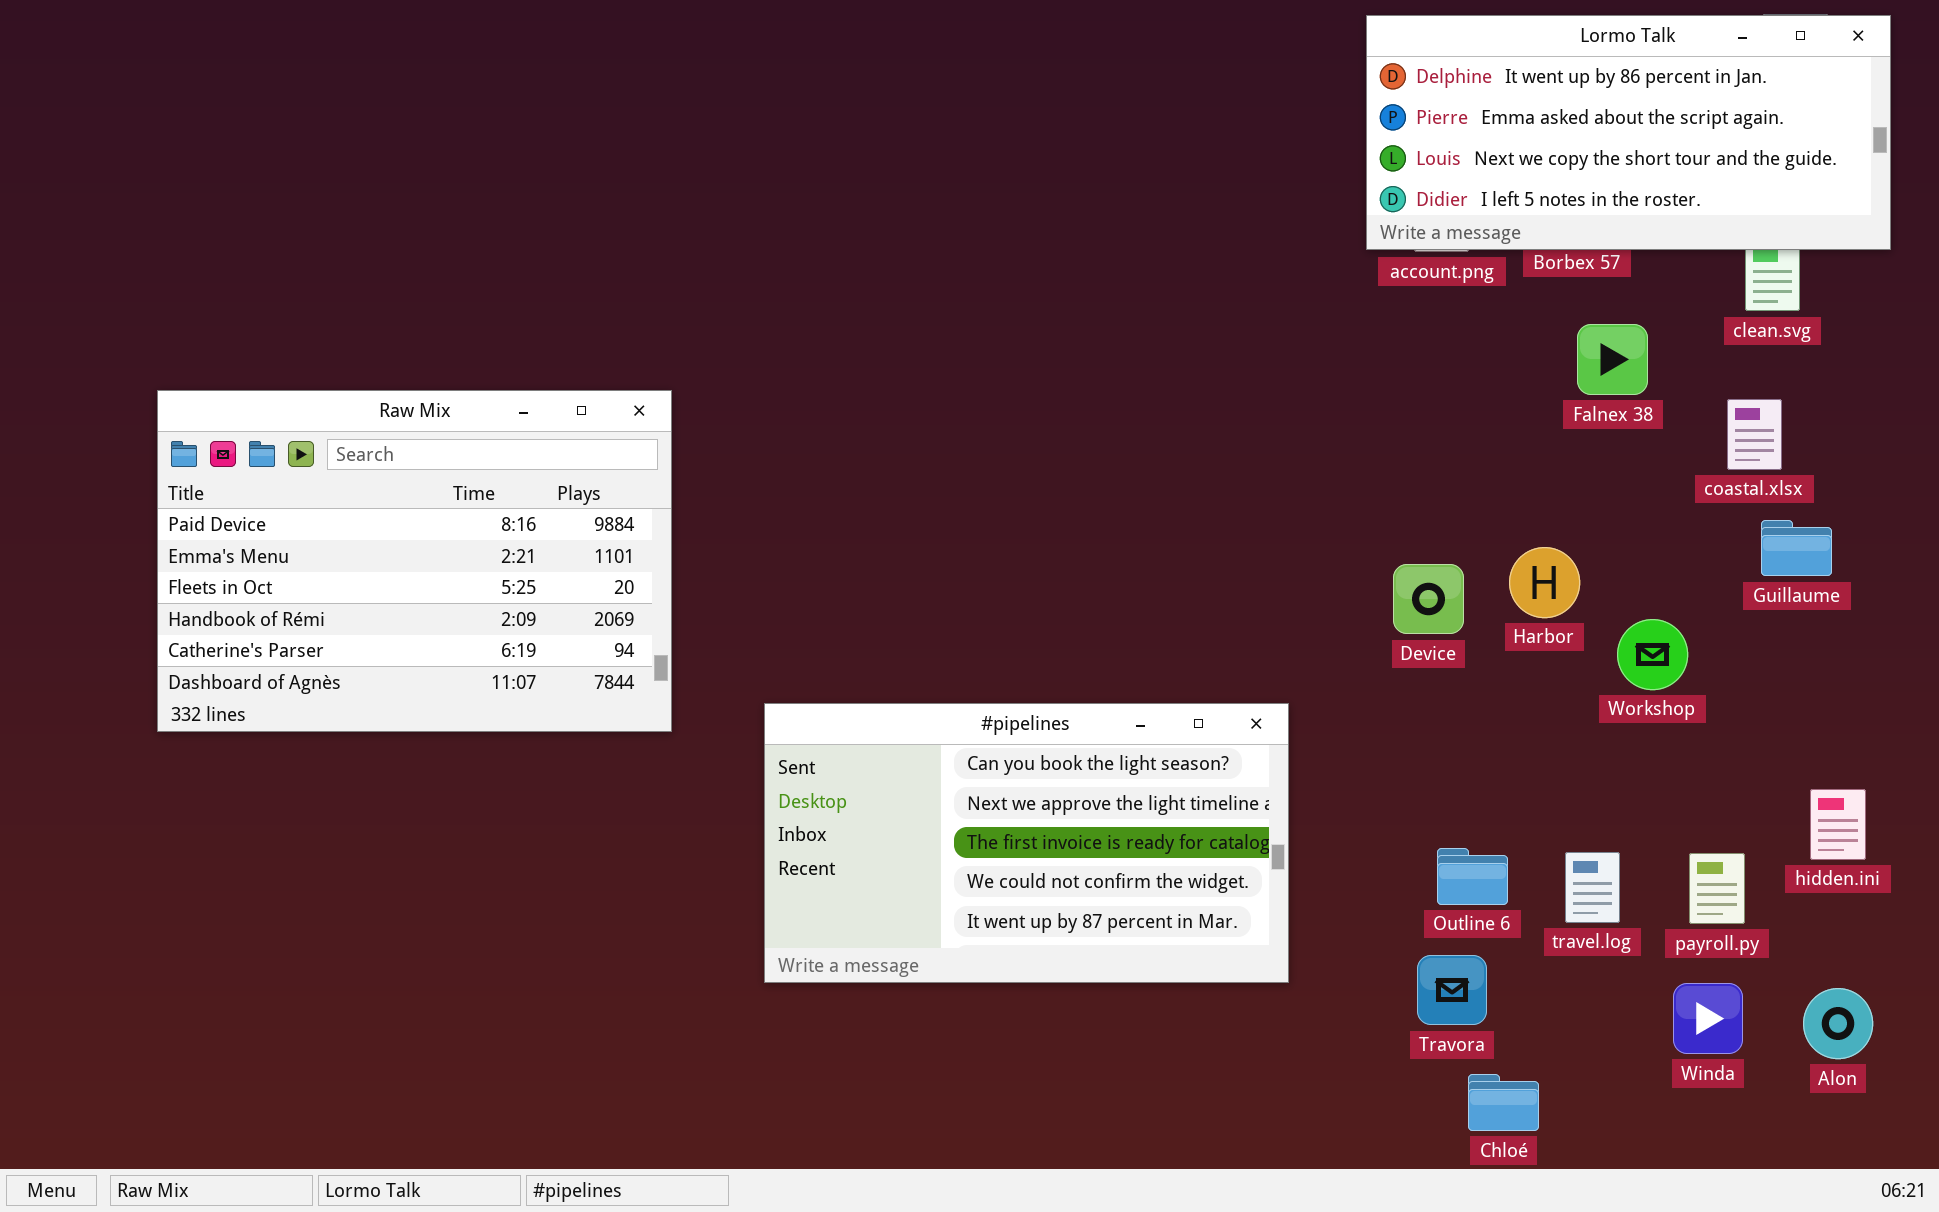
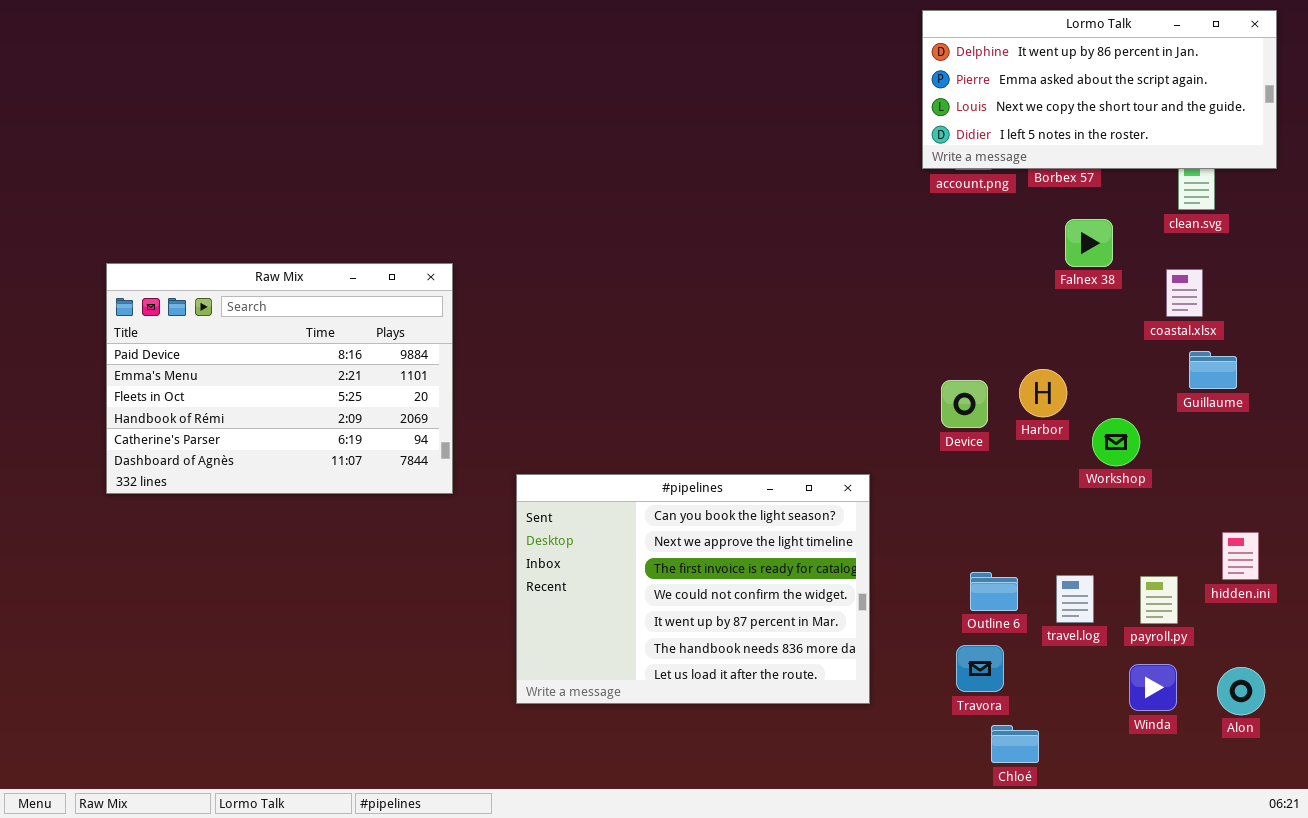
#pipelines: [764,703,1289,983] -> [516,474,870,704], resized

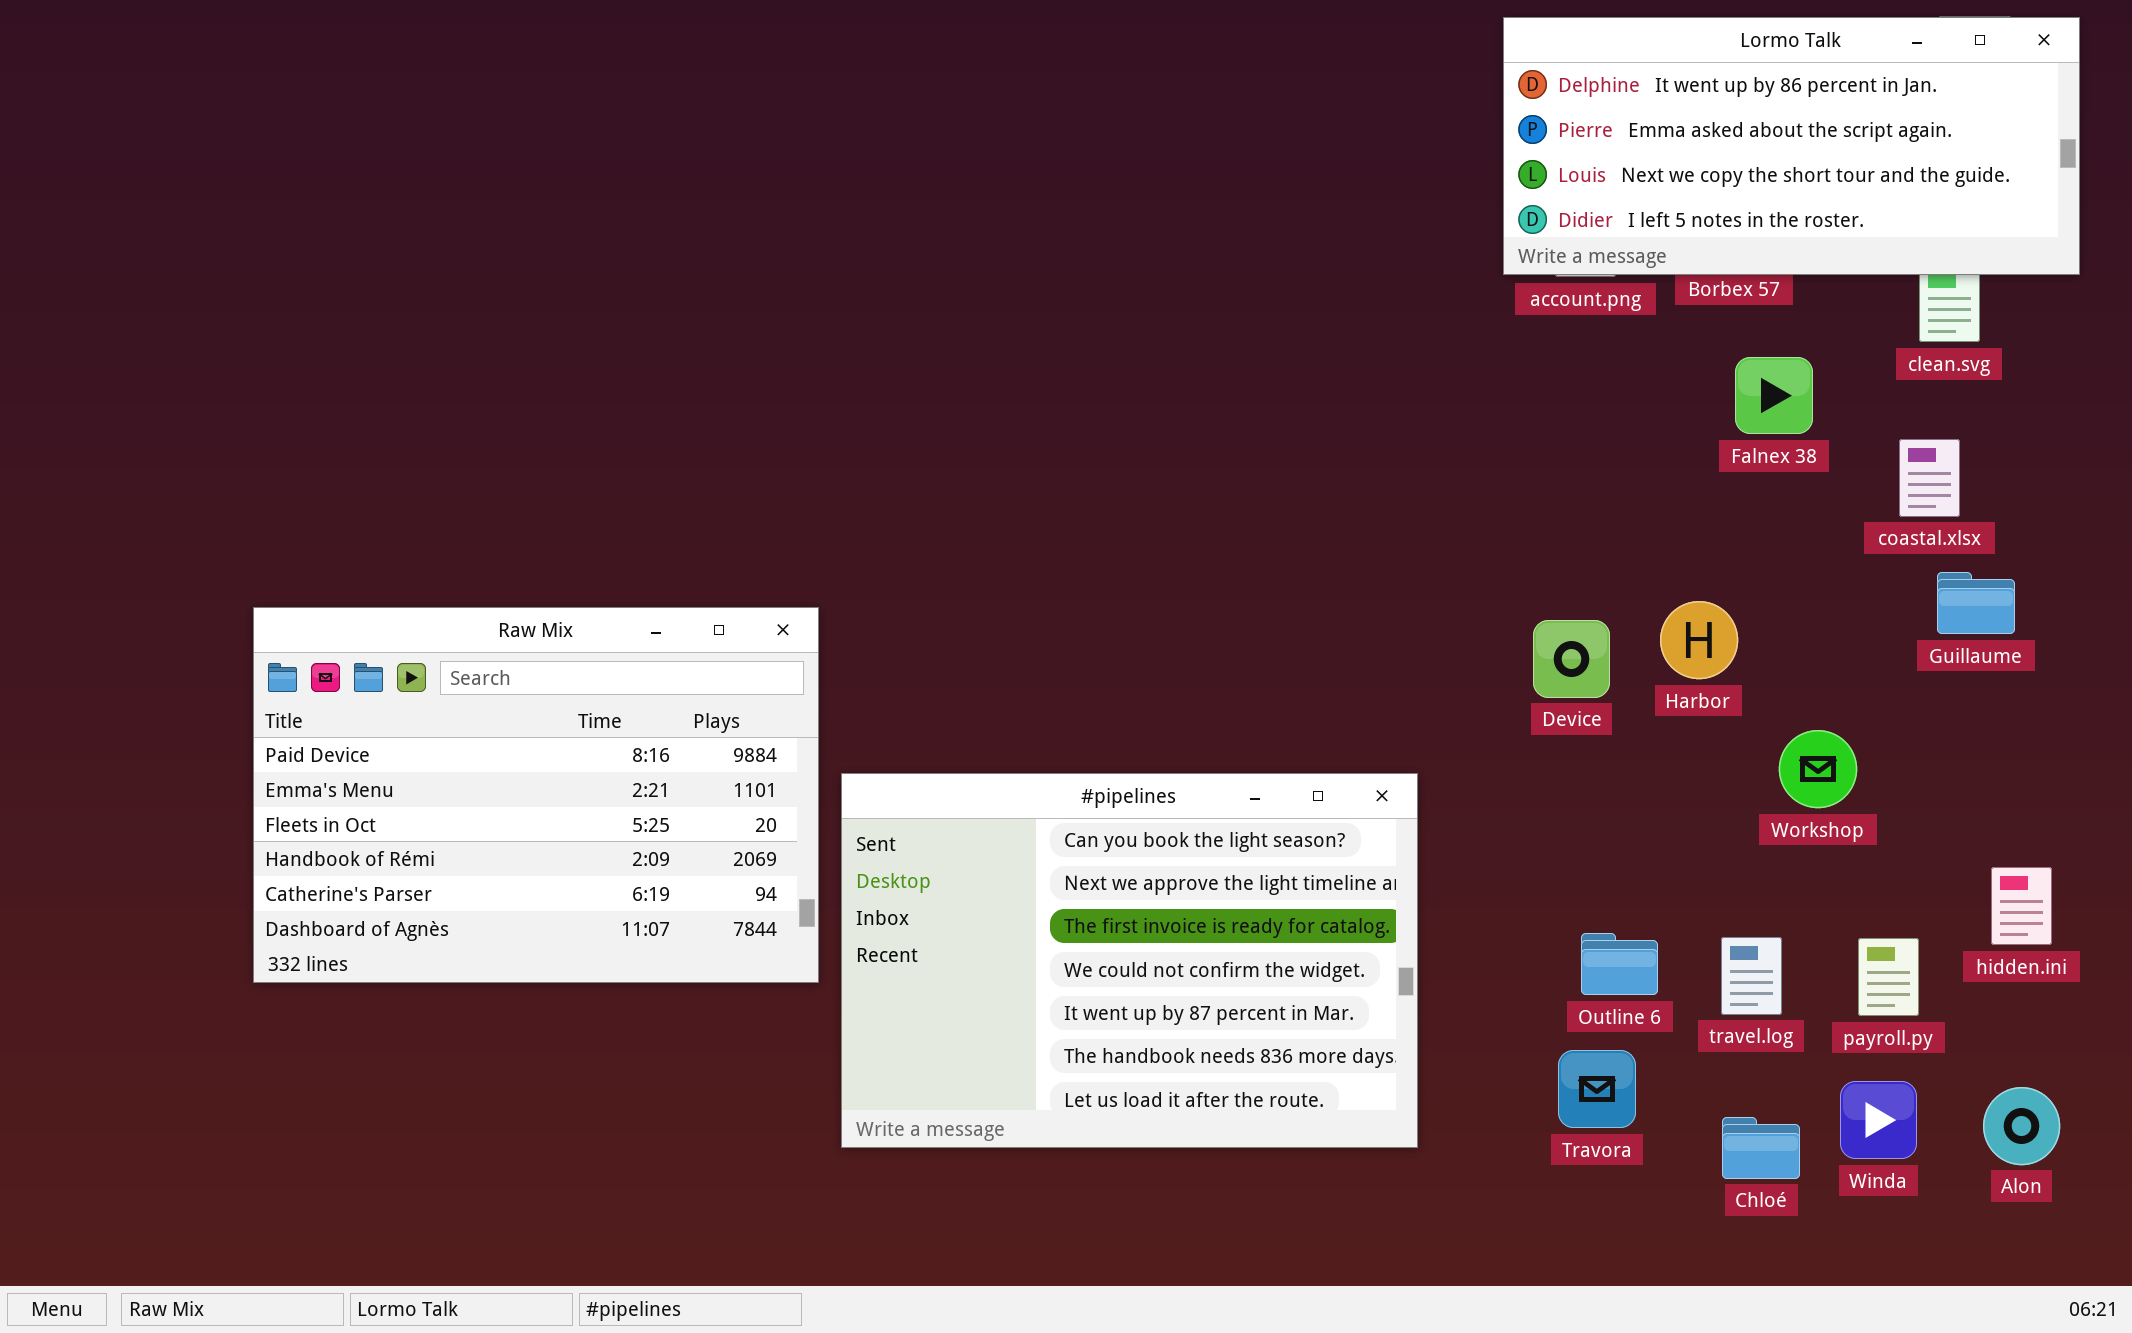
Raw Mix: [106,263,453,494] -> [253,607,819,983], moved
Workshop: [1092,418,1140,466] -> [1779,730,1857,808], moved
Chloé: [991,725,1039,763] -> [1722,1117,1800,1179], moved

